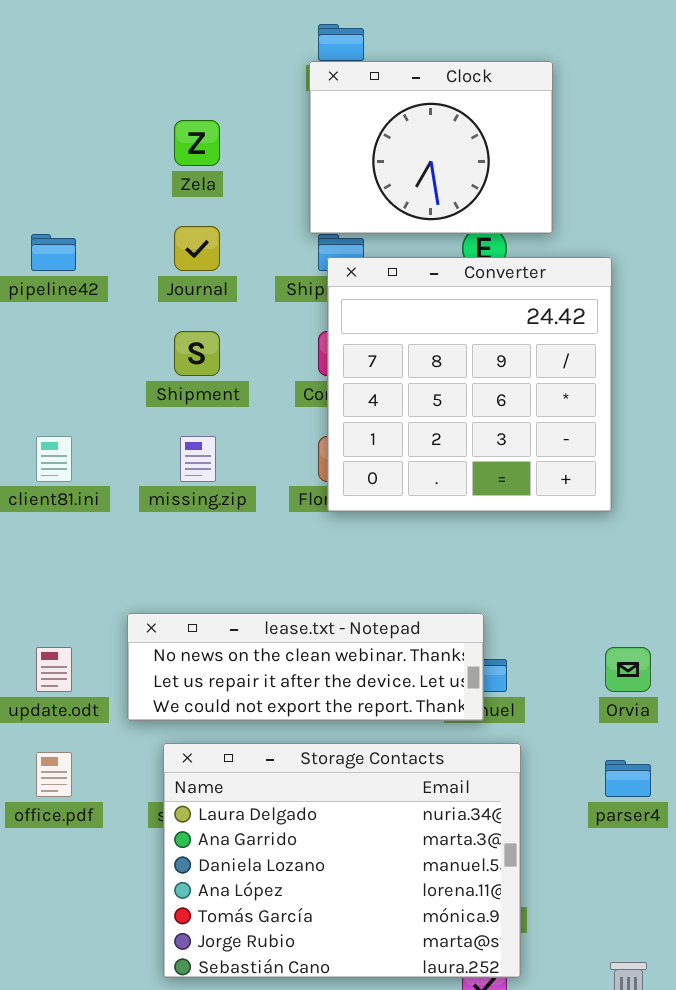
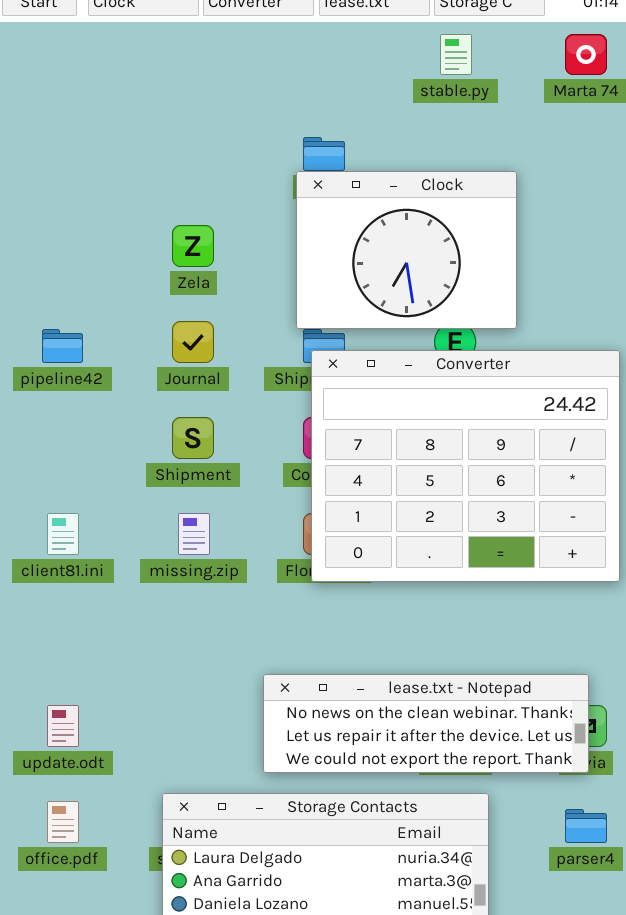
Converter: [327,257,612,512] -> [311,350,620,582], resized
lease.txt - Notepad: [127,613,484,721] -> [263,674,589,773], moved

